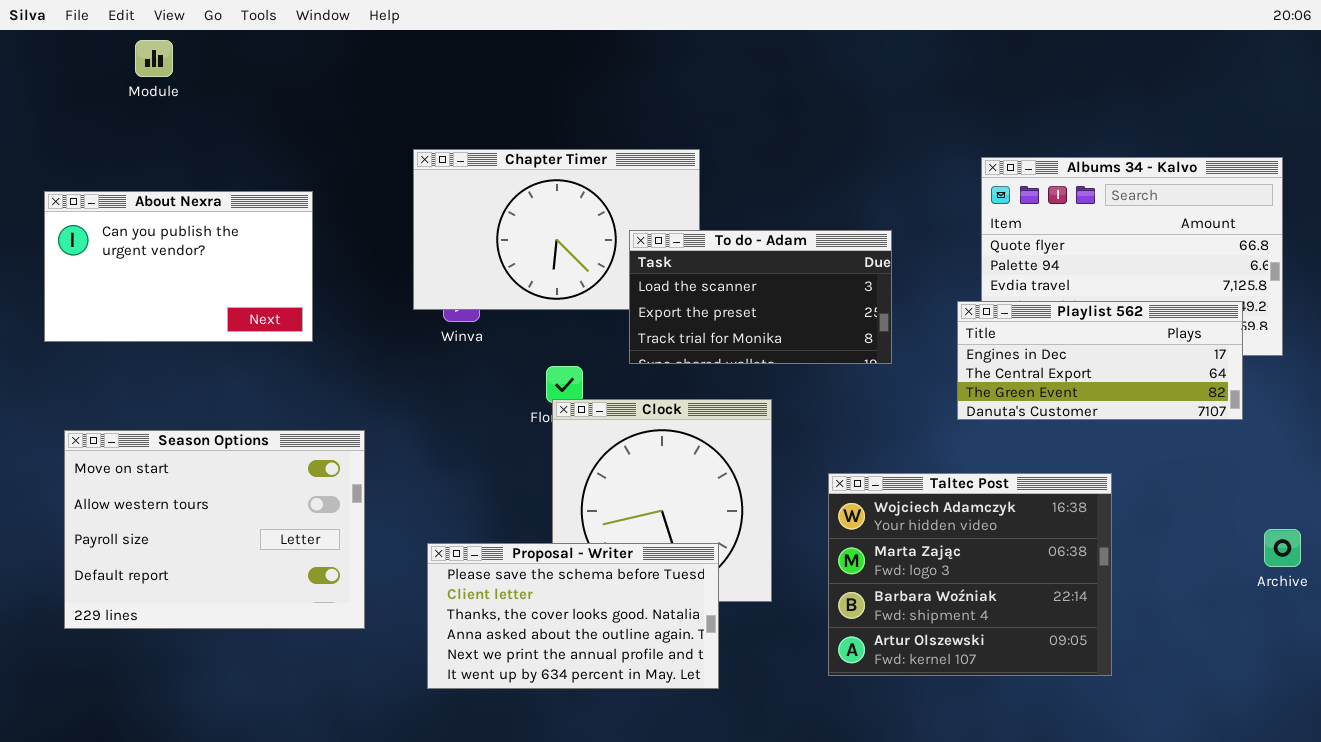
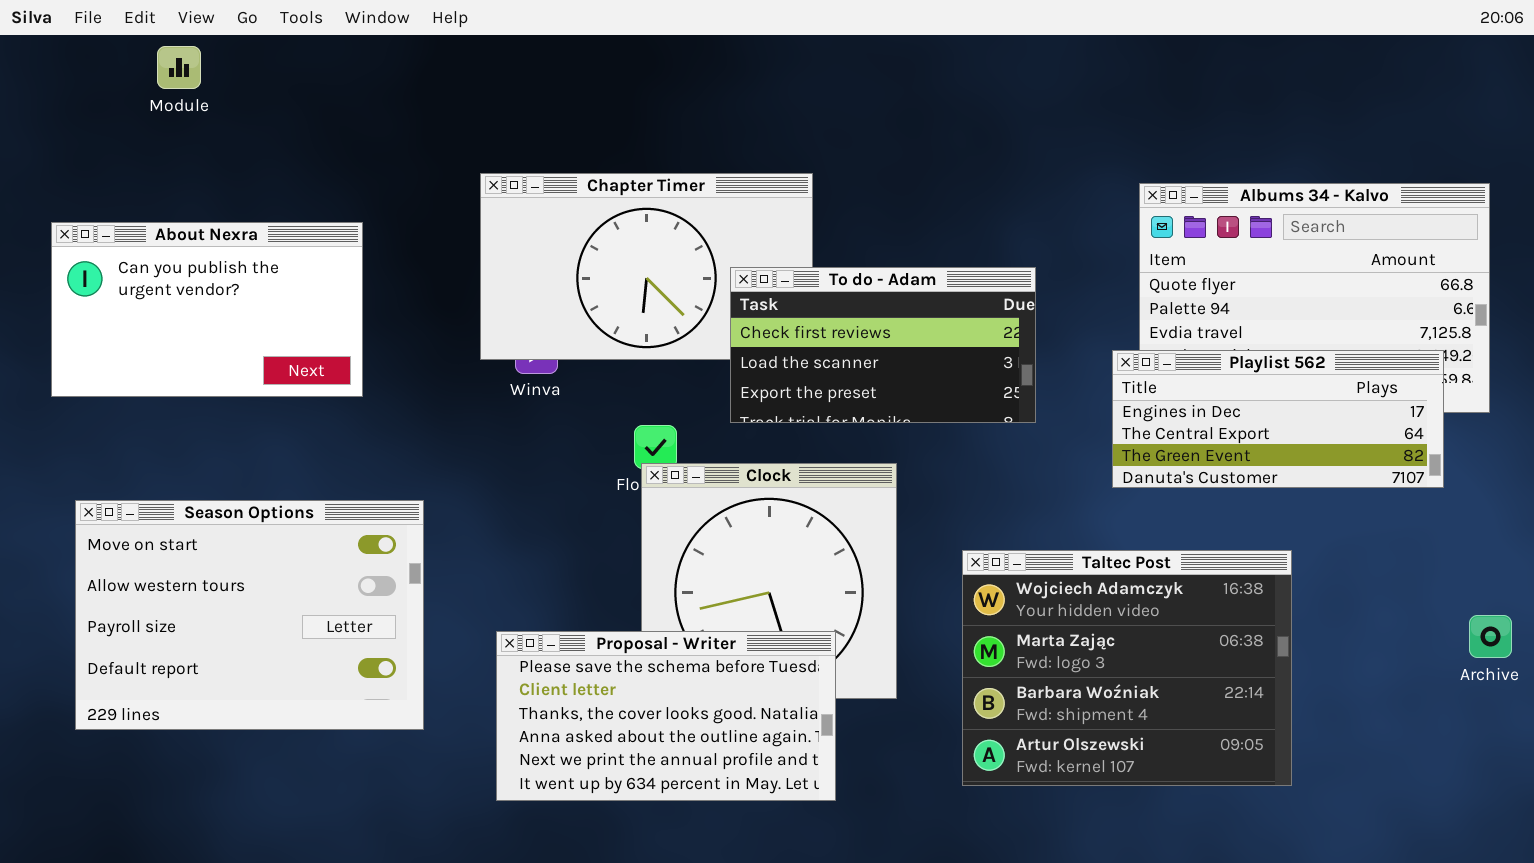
To do - Adam: [629,230,892,364] -> [730,267,1036,423], scrolled up 1 row

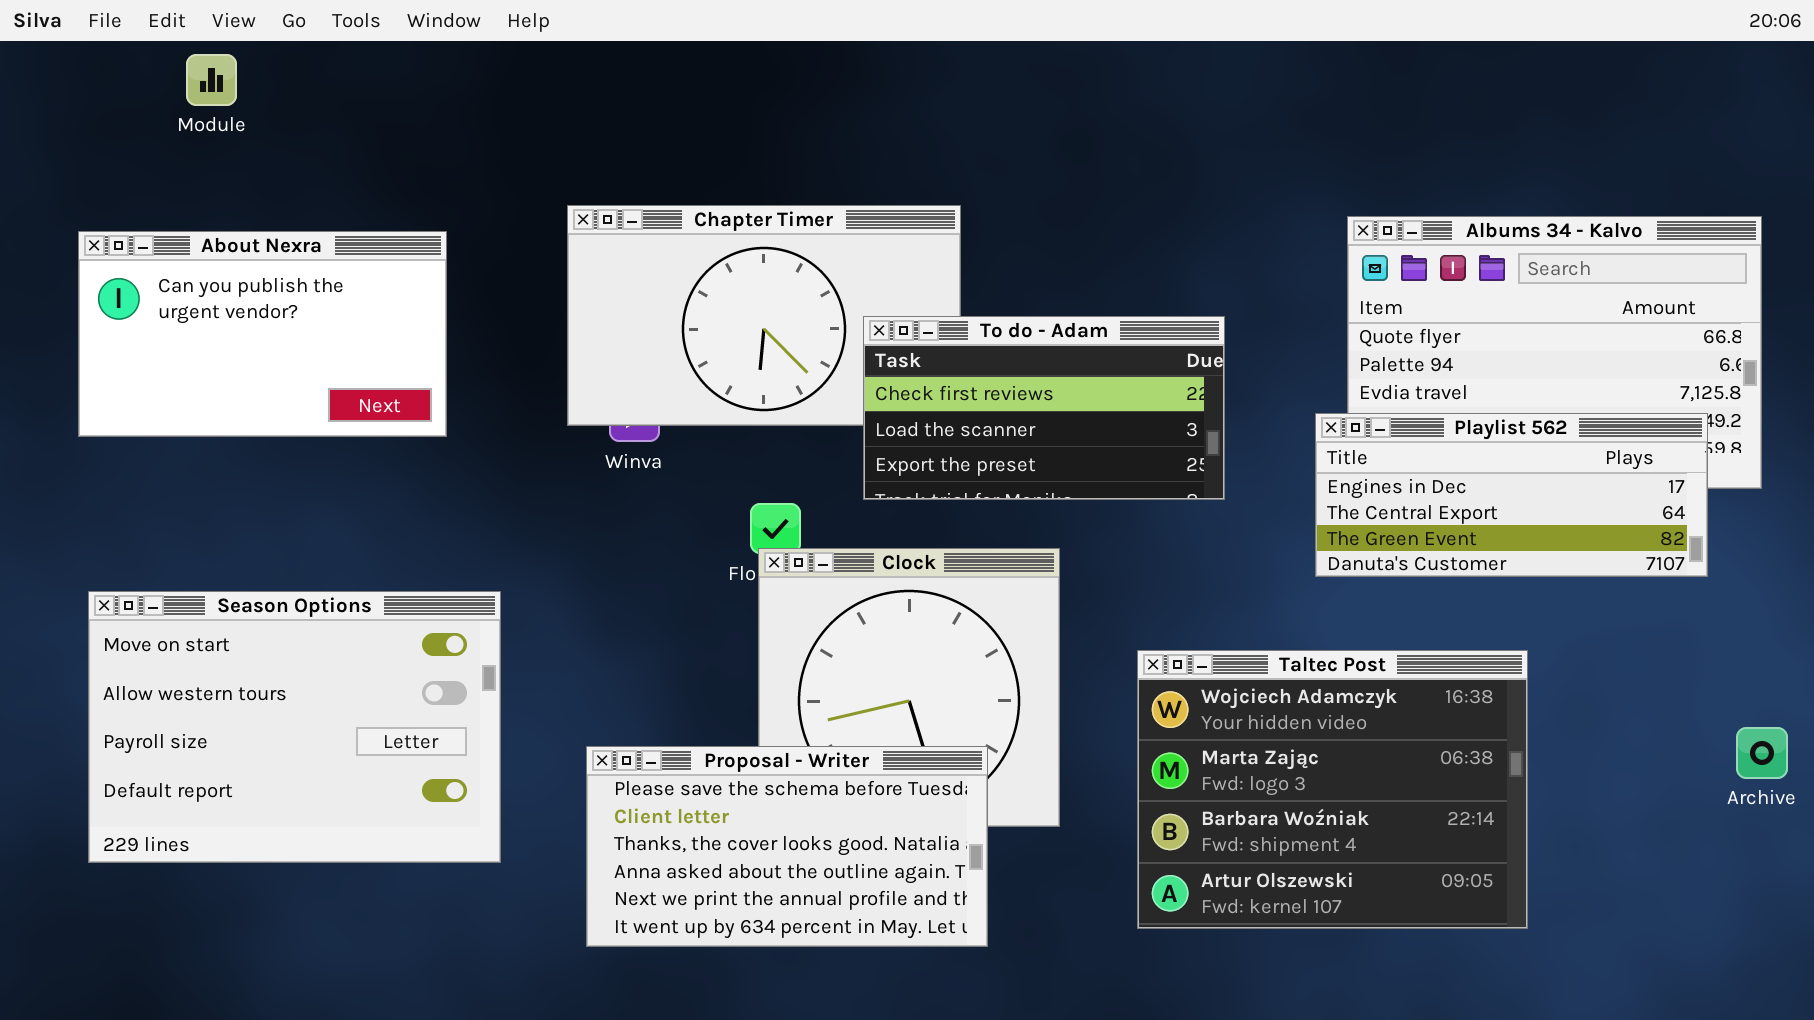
About Nexra: [51,222,363,397] -> [78,231,447,437], moved

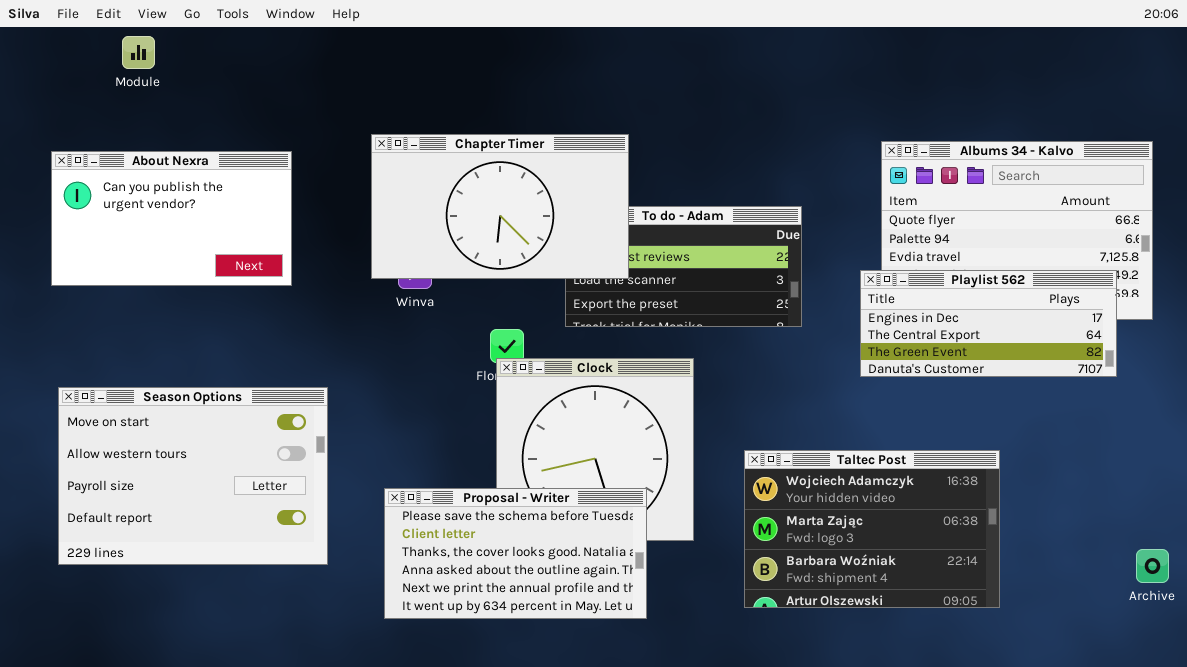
Chapter Timer: [567,205,961,426] -> [371,134,629,279], raised
Taltec Post: [1137,650,1528,929] -> [744,450,1000,608], resized
Archive: [1736,727,1788,779] -> [1136,549,1169,583], moved

